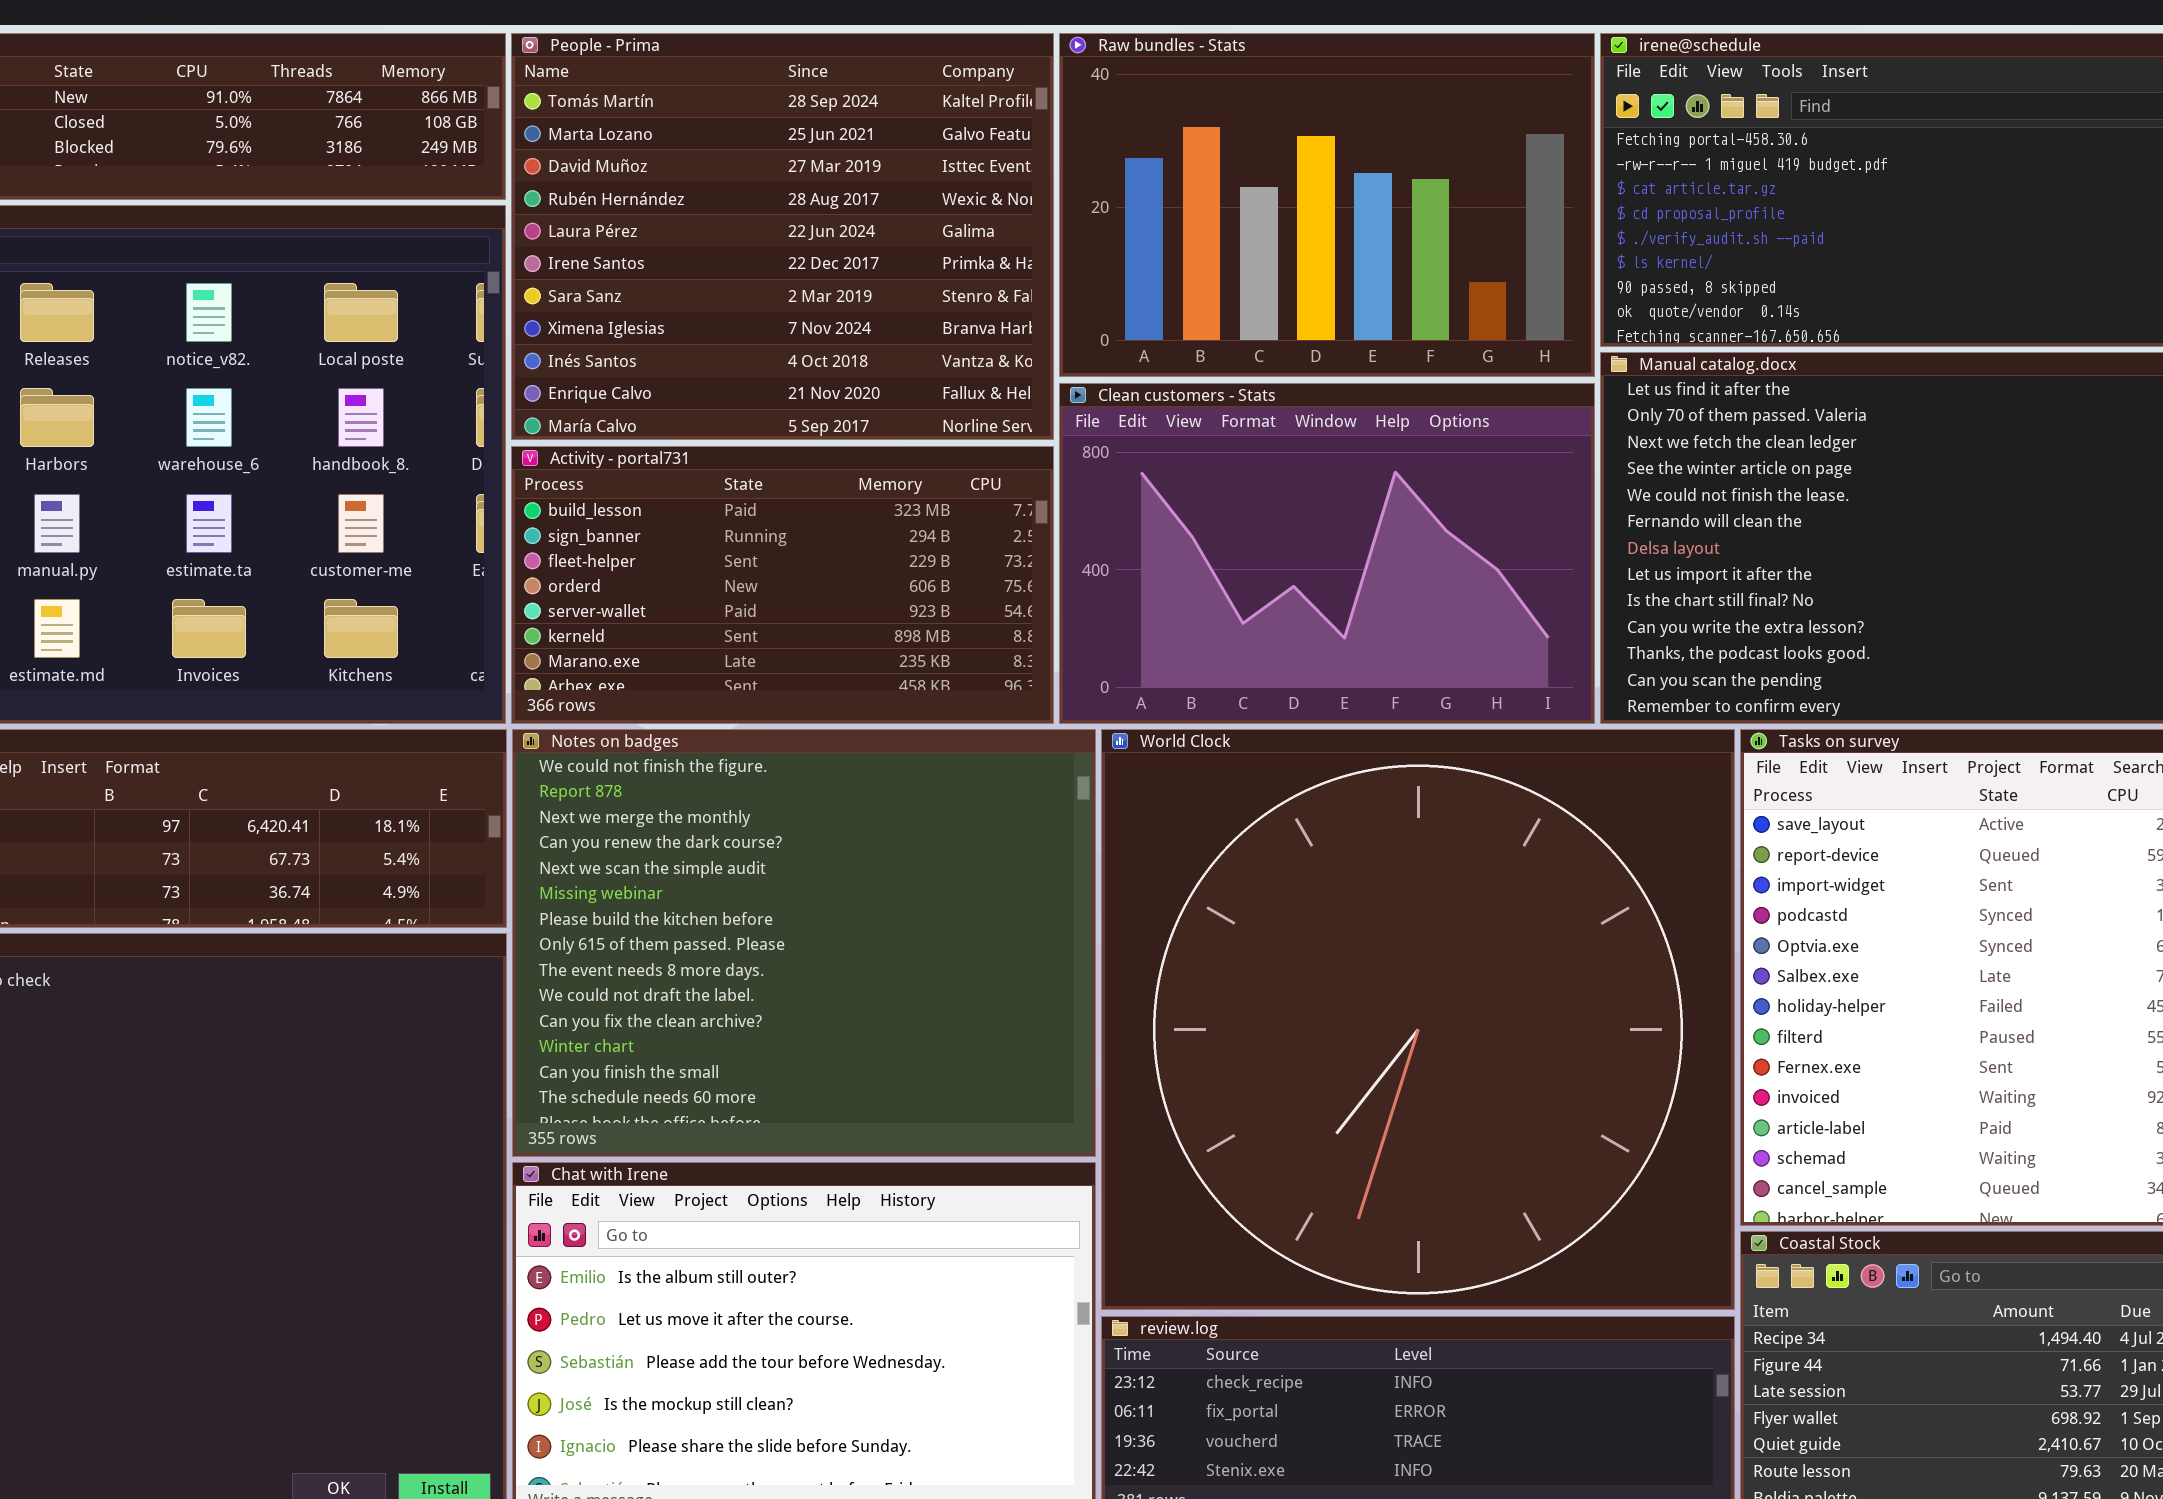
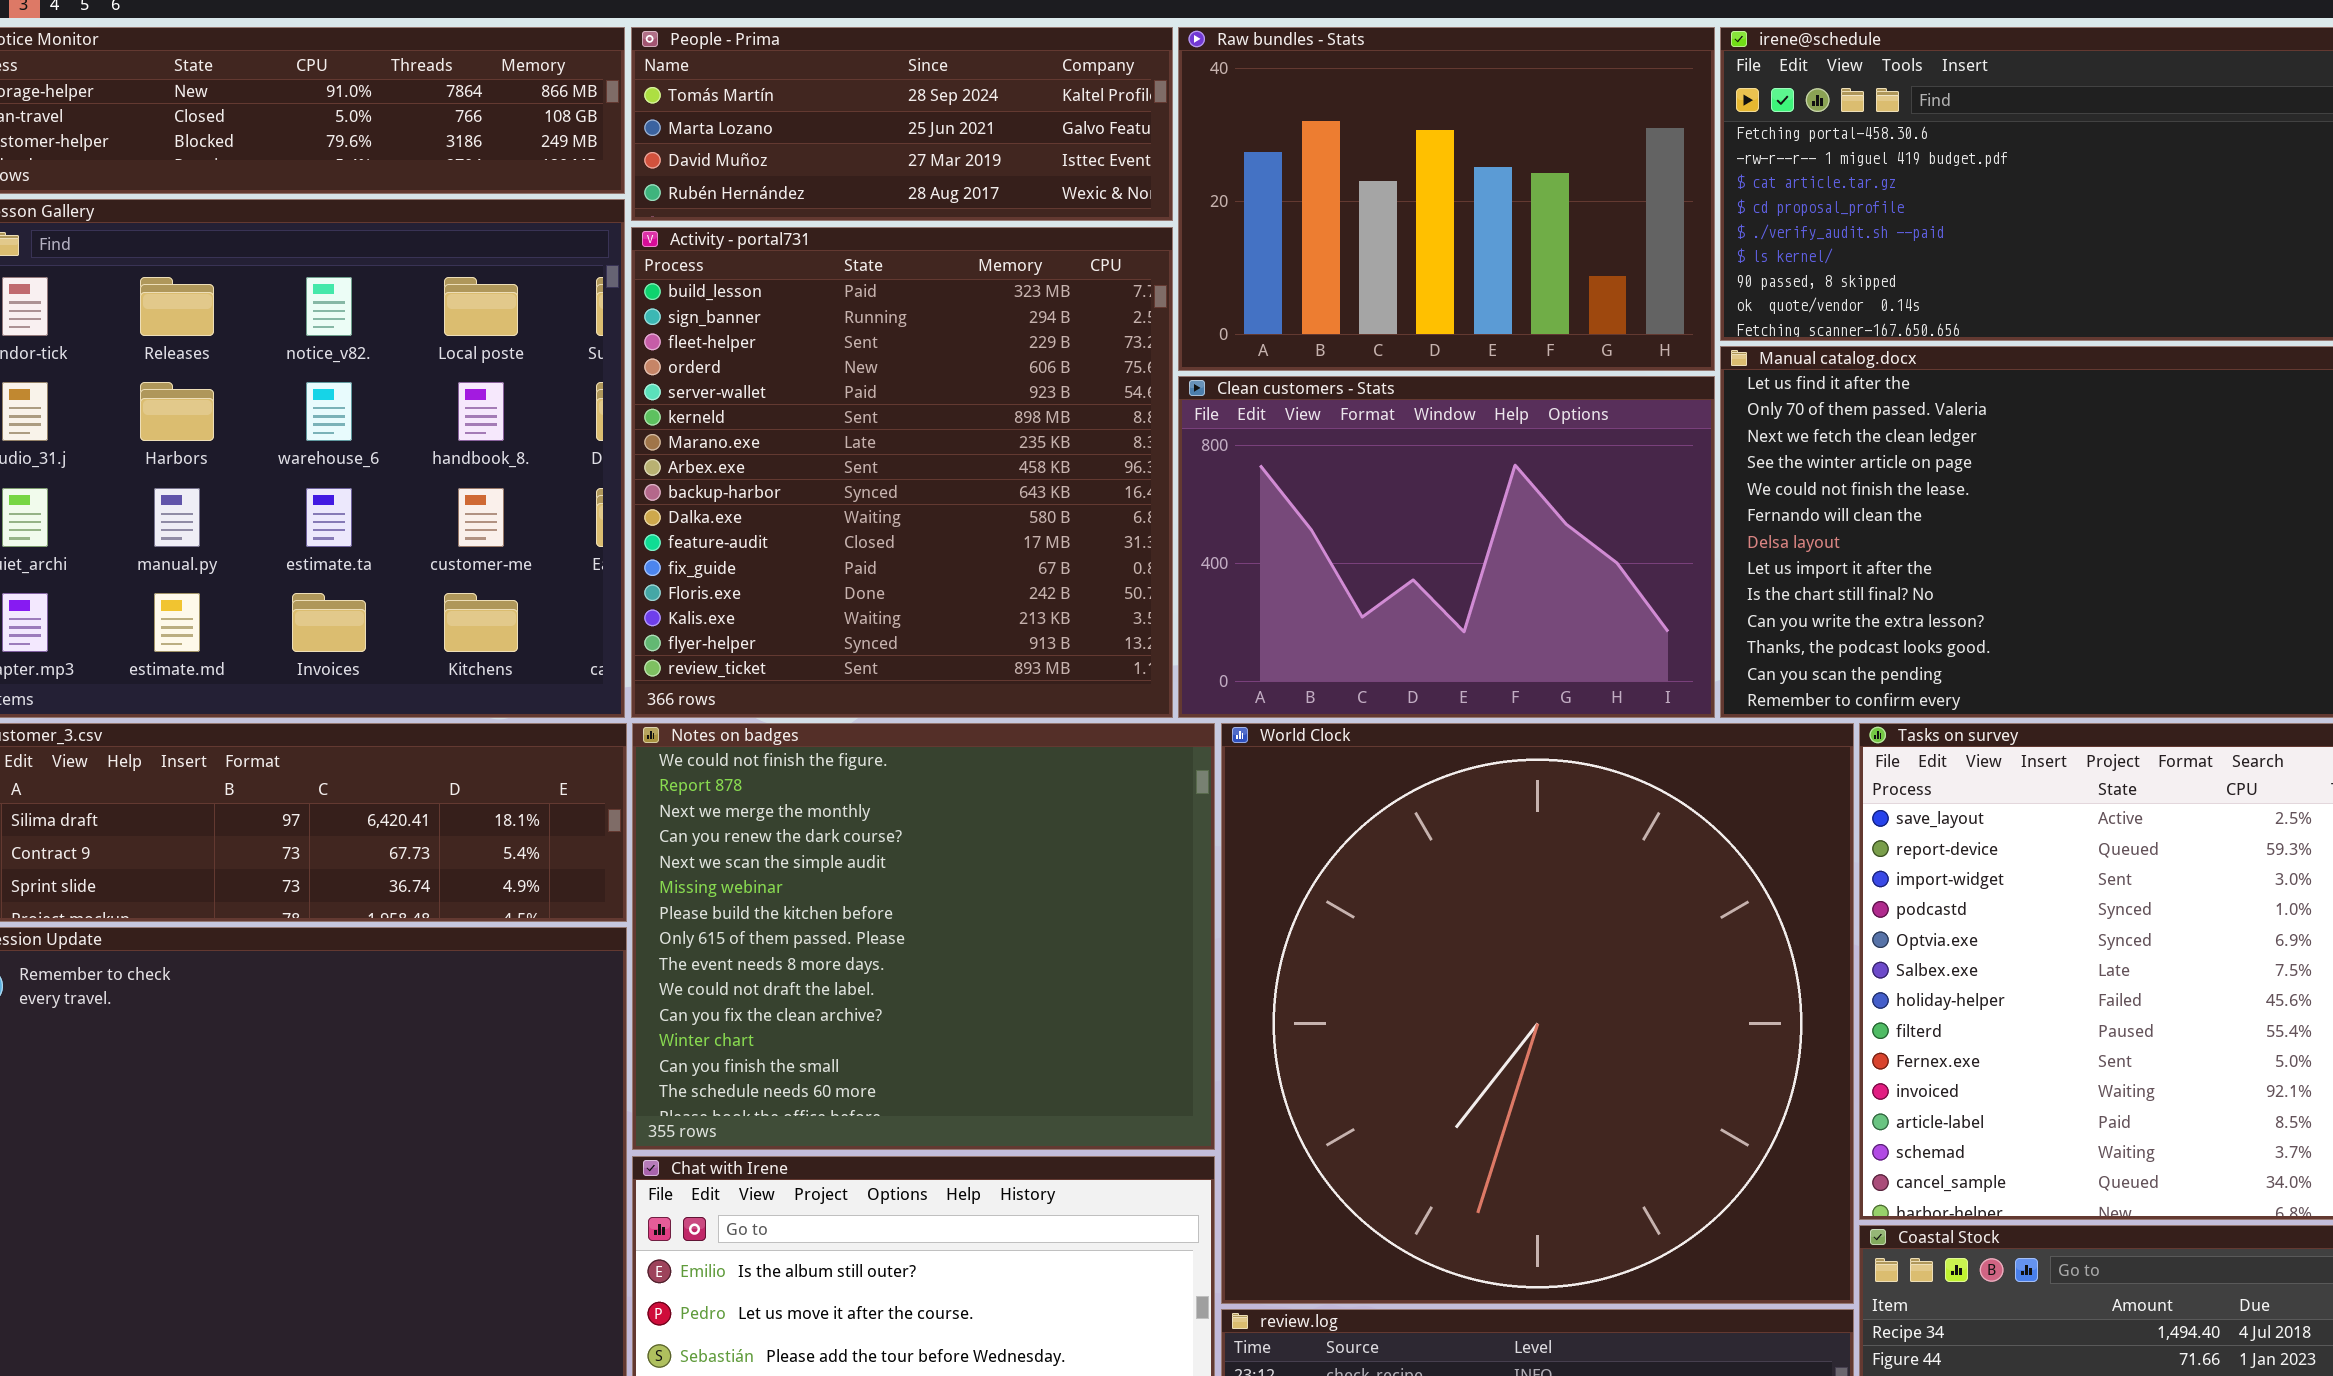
People - Prima: [511,33,1054,440] -> [631,27,1173,221], resized
Activity - portal731: [511,446,1054,724] -> [631,227,1173,718], resized

